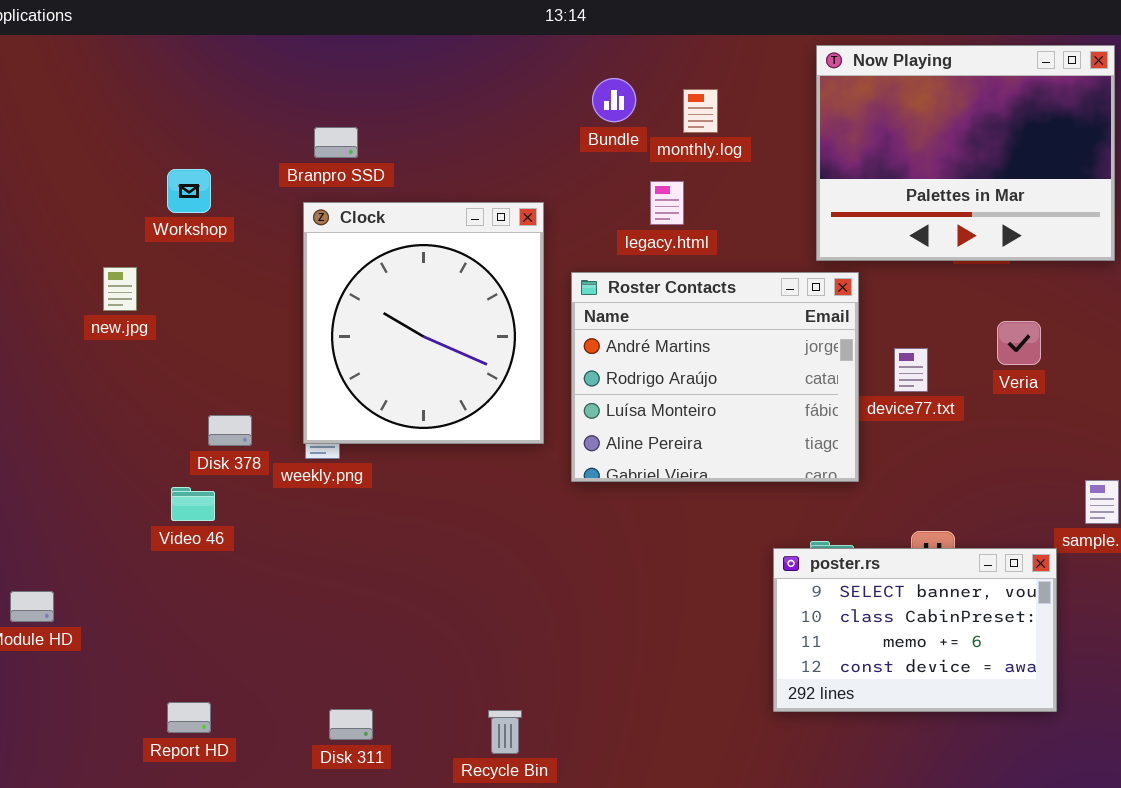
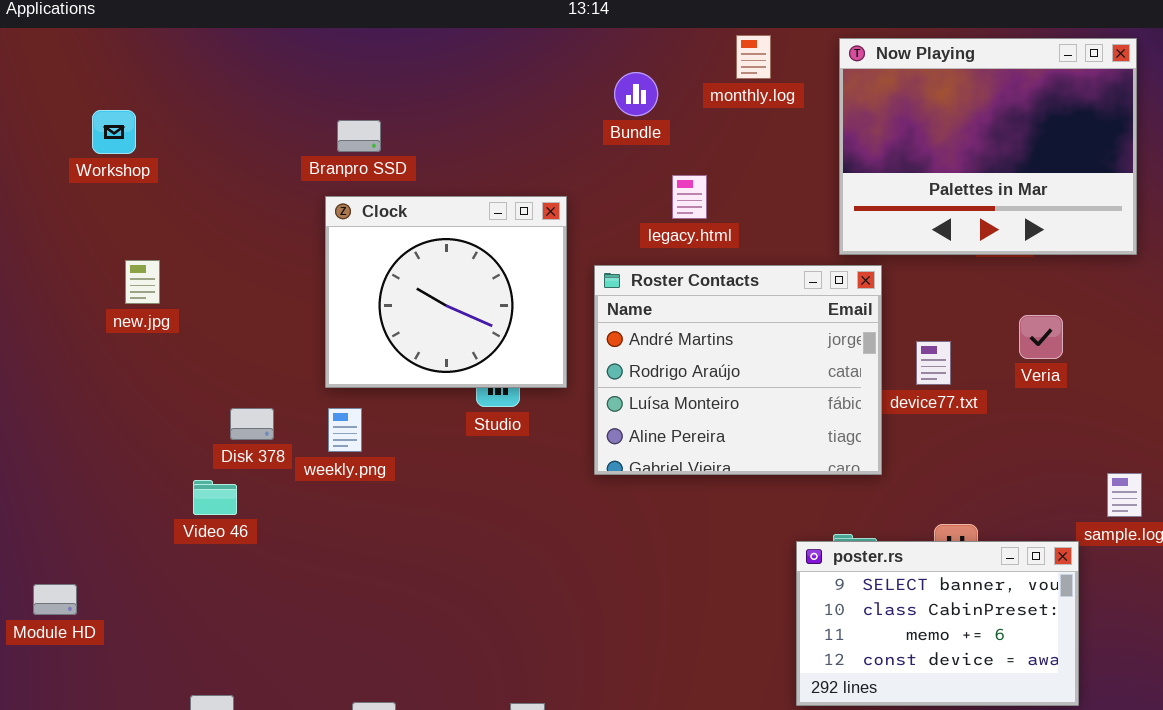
monthly.log: [683,89,718,133] -> [736,35,771,79], moved
Workshop: [167,169,211,213] -> [92,110,136,154], moved
Clock: [303,202,544,444] -> [325,196,567,388], resized

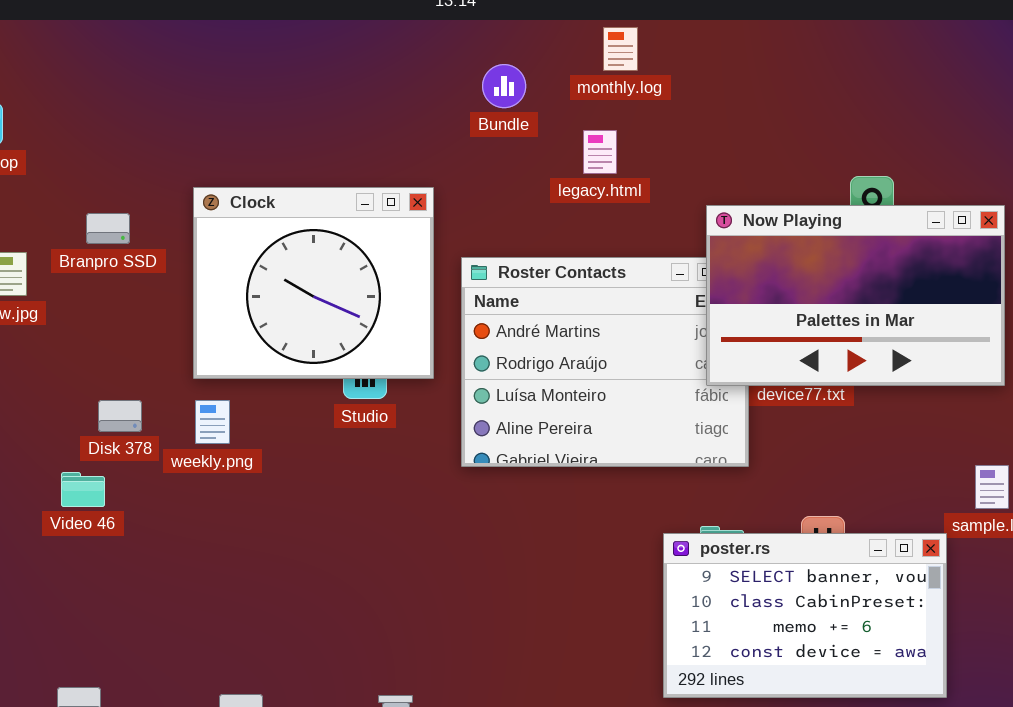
Now Playing: [839,38,1137,255] -> [706,205,1005,386], moved, resized
Branpro SSD: [337,120,381,152] -> [86,213,130,244], moved
legacy.html: [672,175,707,219] -> [583,130,617,174], moved

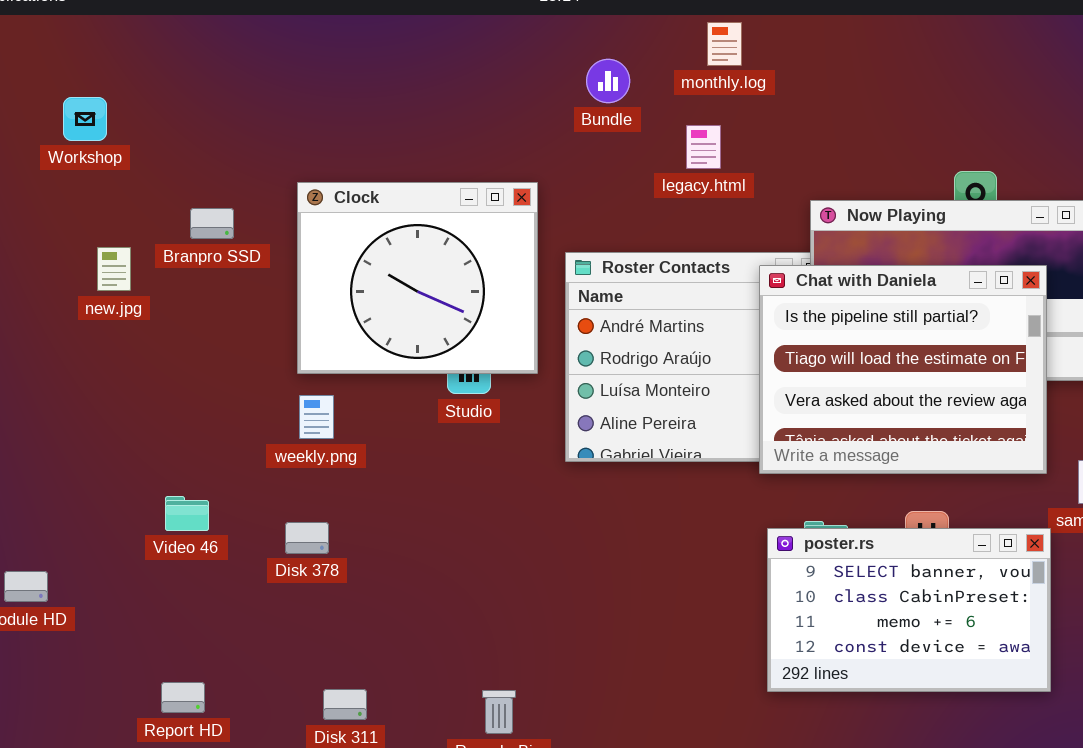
Chat with Daniela: none -> [759,265,1047,474], opened
Disk 378: [98,400,142,432] -> [285,522,329,554], moved
Video 46: [61,472,105,507] -> [165,496,209,531], moved

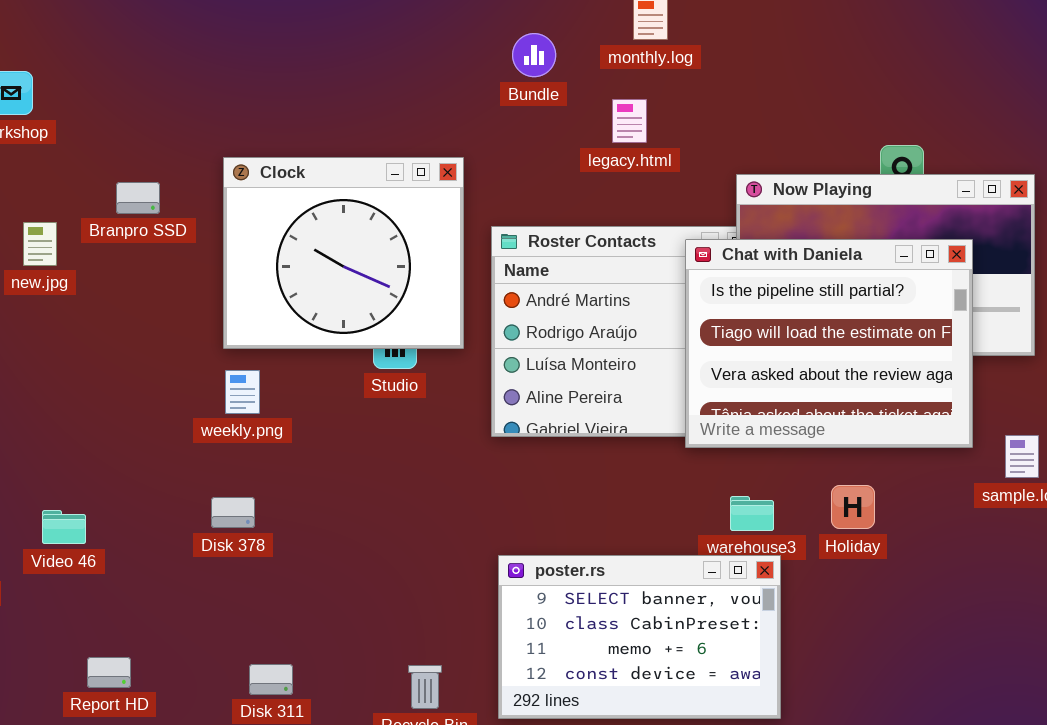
Video 46: [165,496,209,531] -> [42,510,86,544], moved
poster.rs: [767,528,1051,692] -> [498,555,781,719], moved

